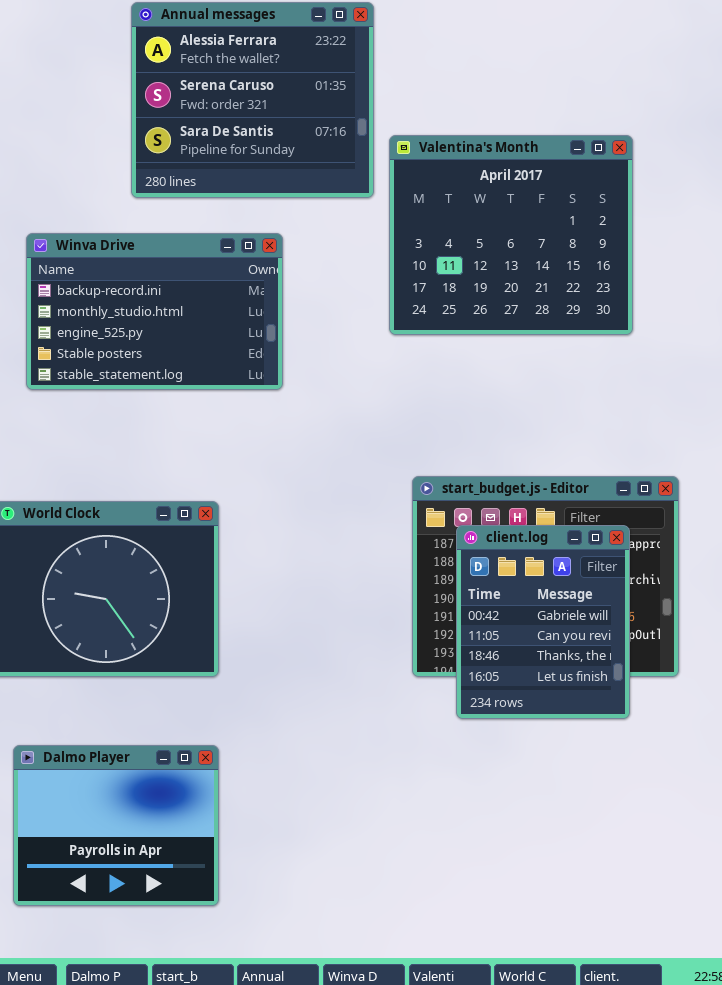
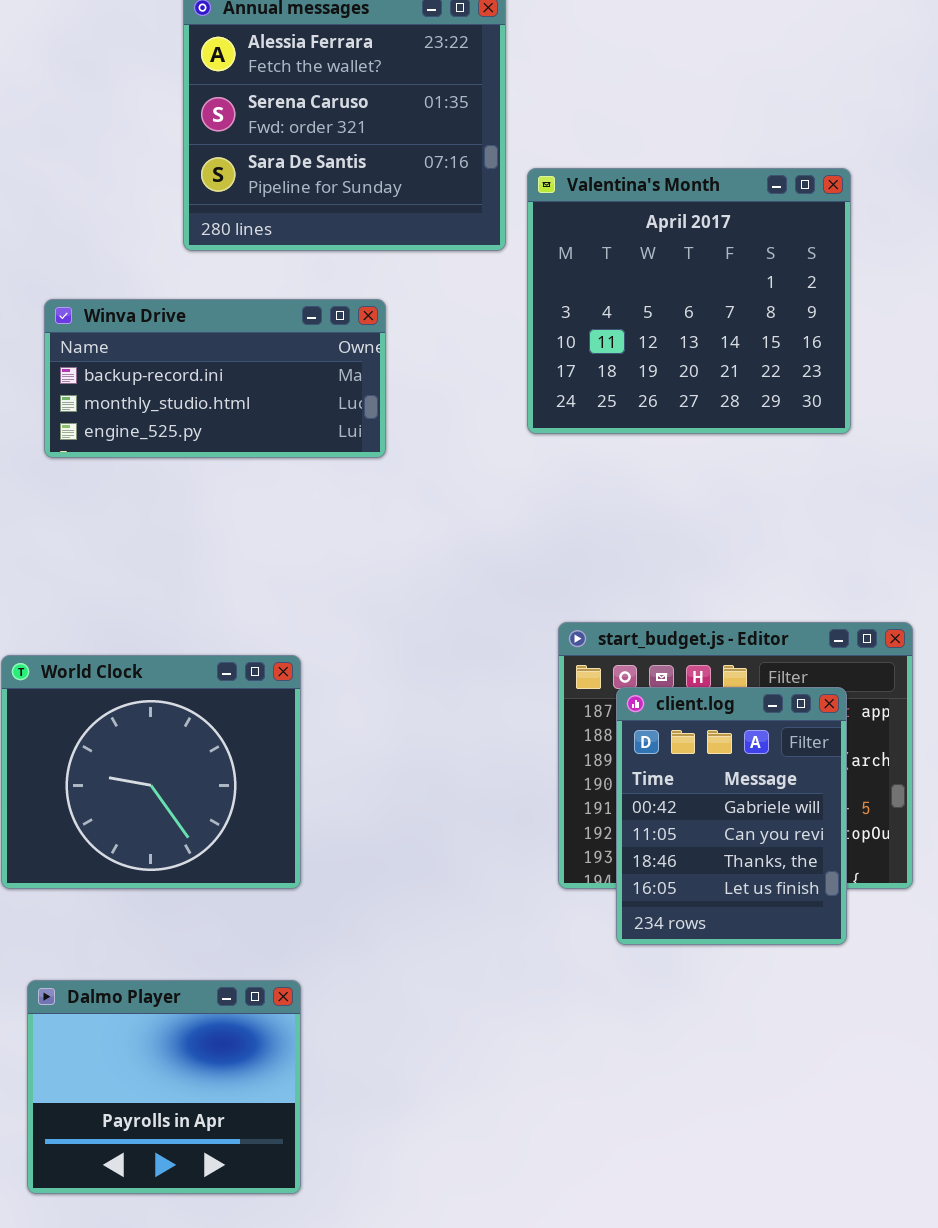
Winva Drive: [26,233,283,390] -> [44,299,386,458], resized

